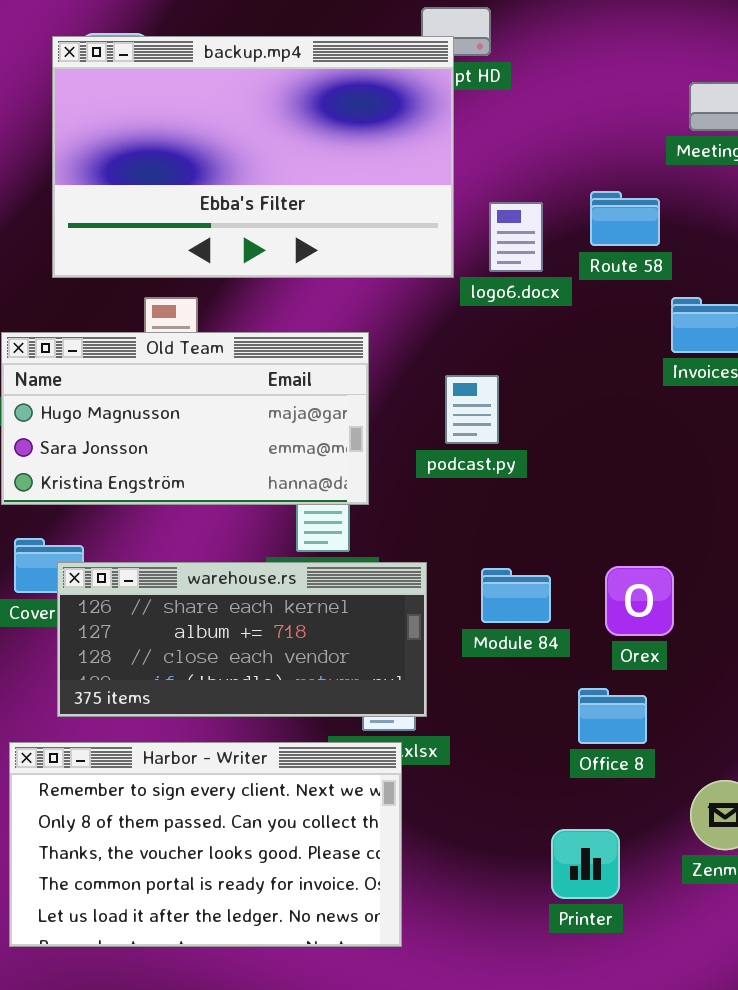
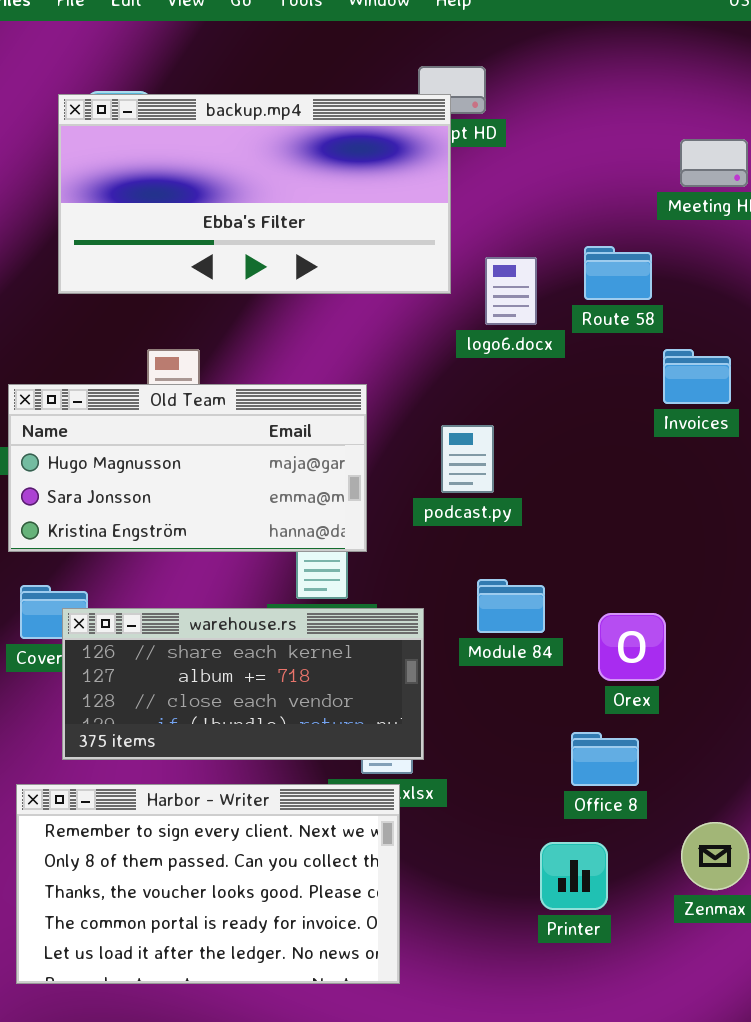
backup.mp4: [52,36,454,278] -> [58,94,451,294], resized
Module 84: [481,568,551,623] -> [477,579,545,633], moved
Printer: [551,829,620,899] -> [540,842,608,910], moved

